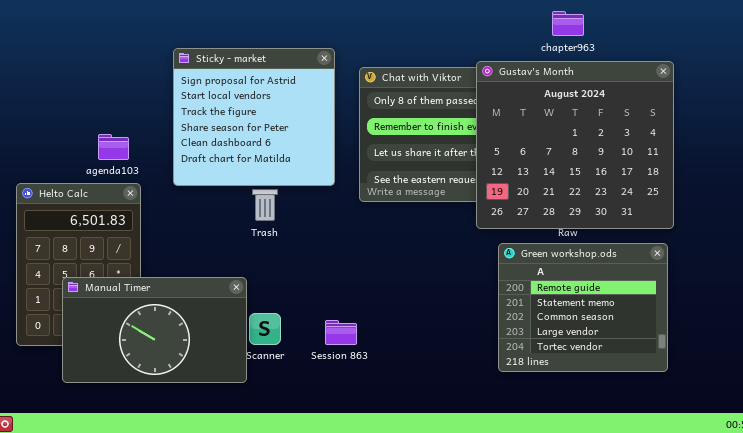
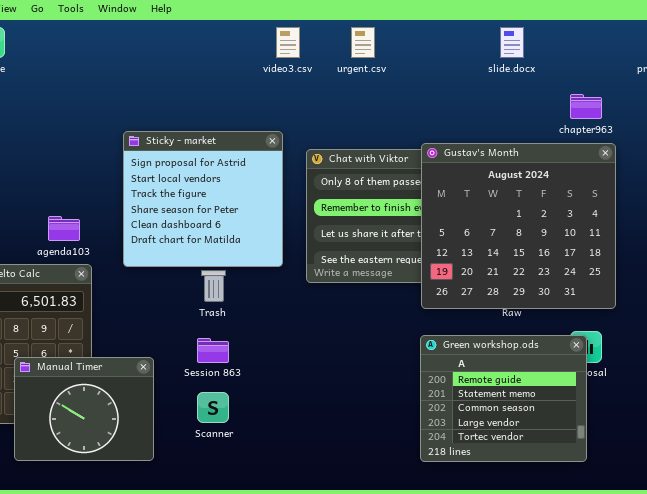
chapter963: [552,11,584,36] -> [570,94,602,119], moved
Green workshop.ods: [498,243,668,372] -> [420,335,587,462], moved
Manual Timer: [62,277,247,383] -> [14,357,154,461], resized
Session 863: [325,320,357,345] -> [197,338,229,363], moved

